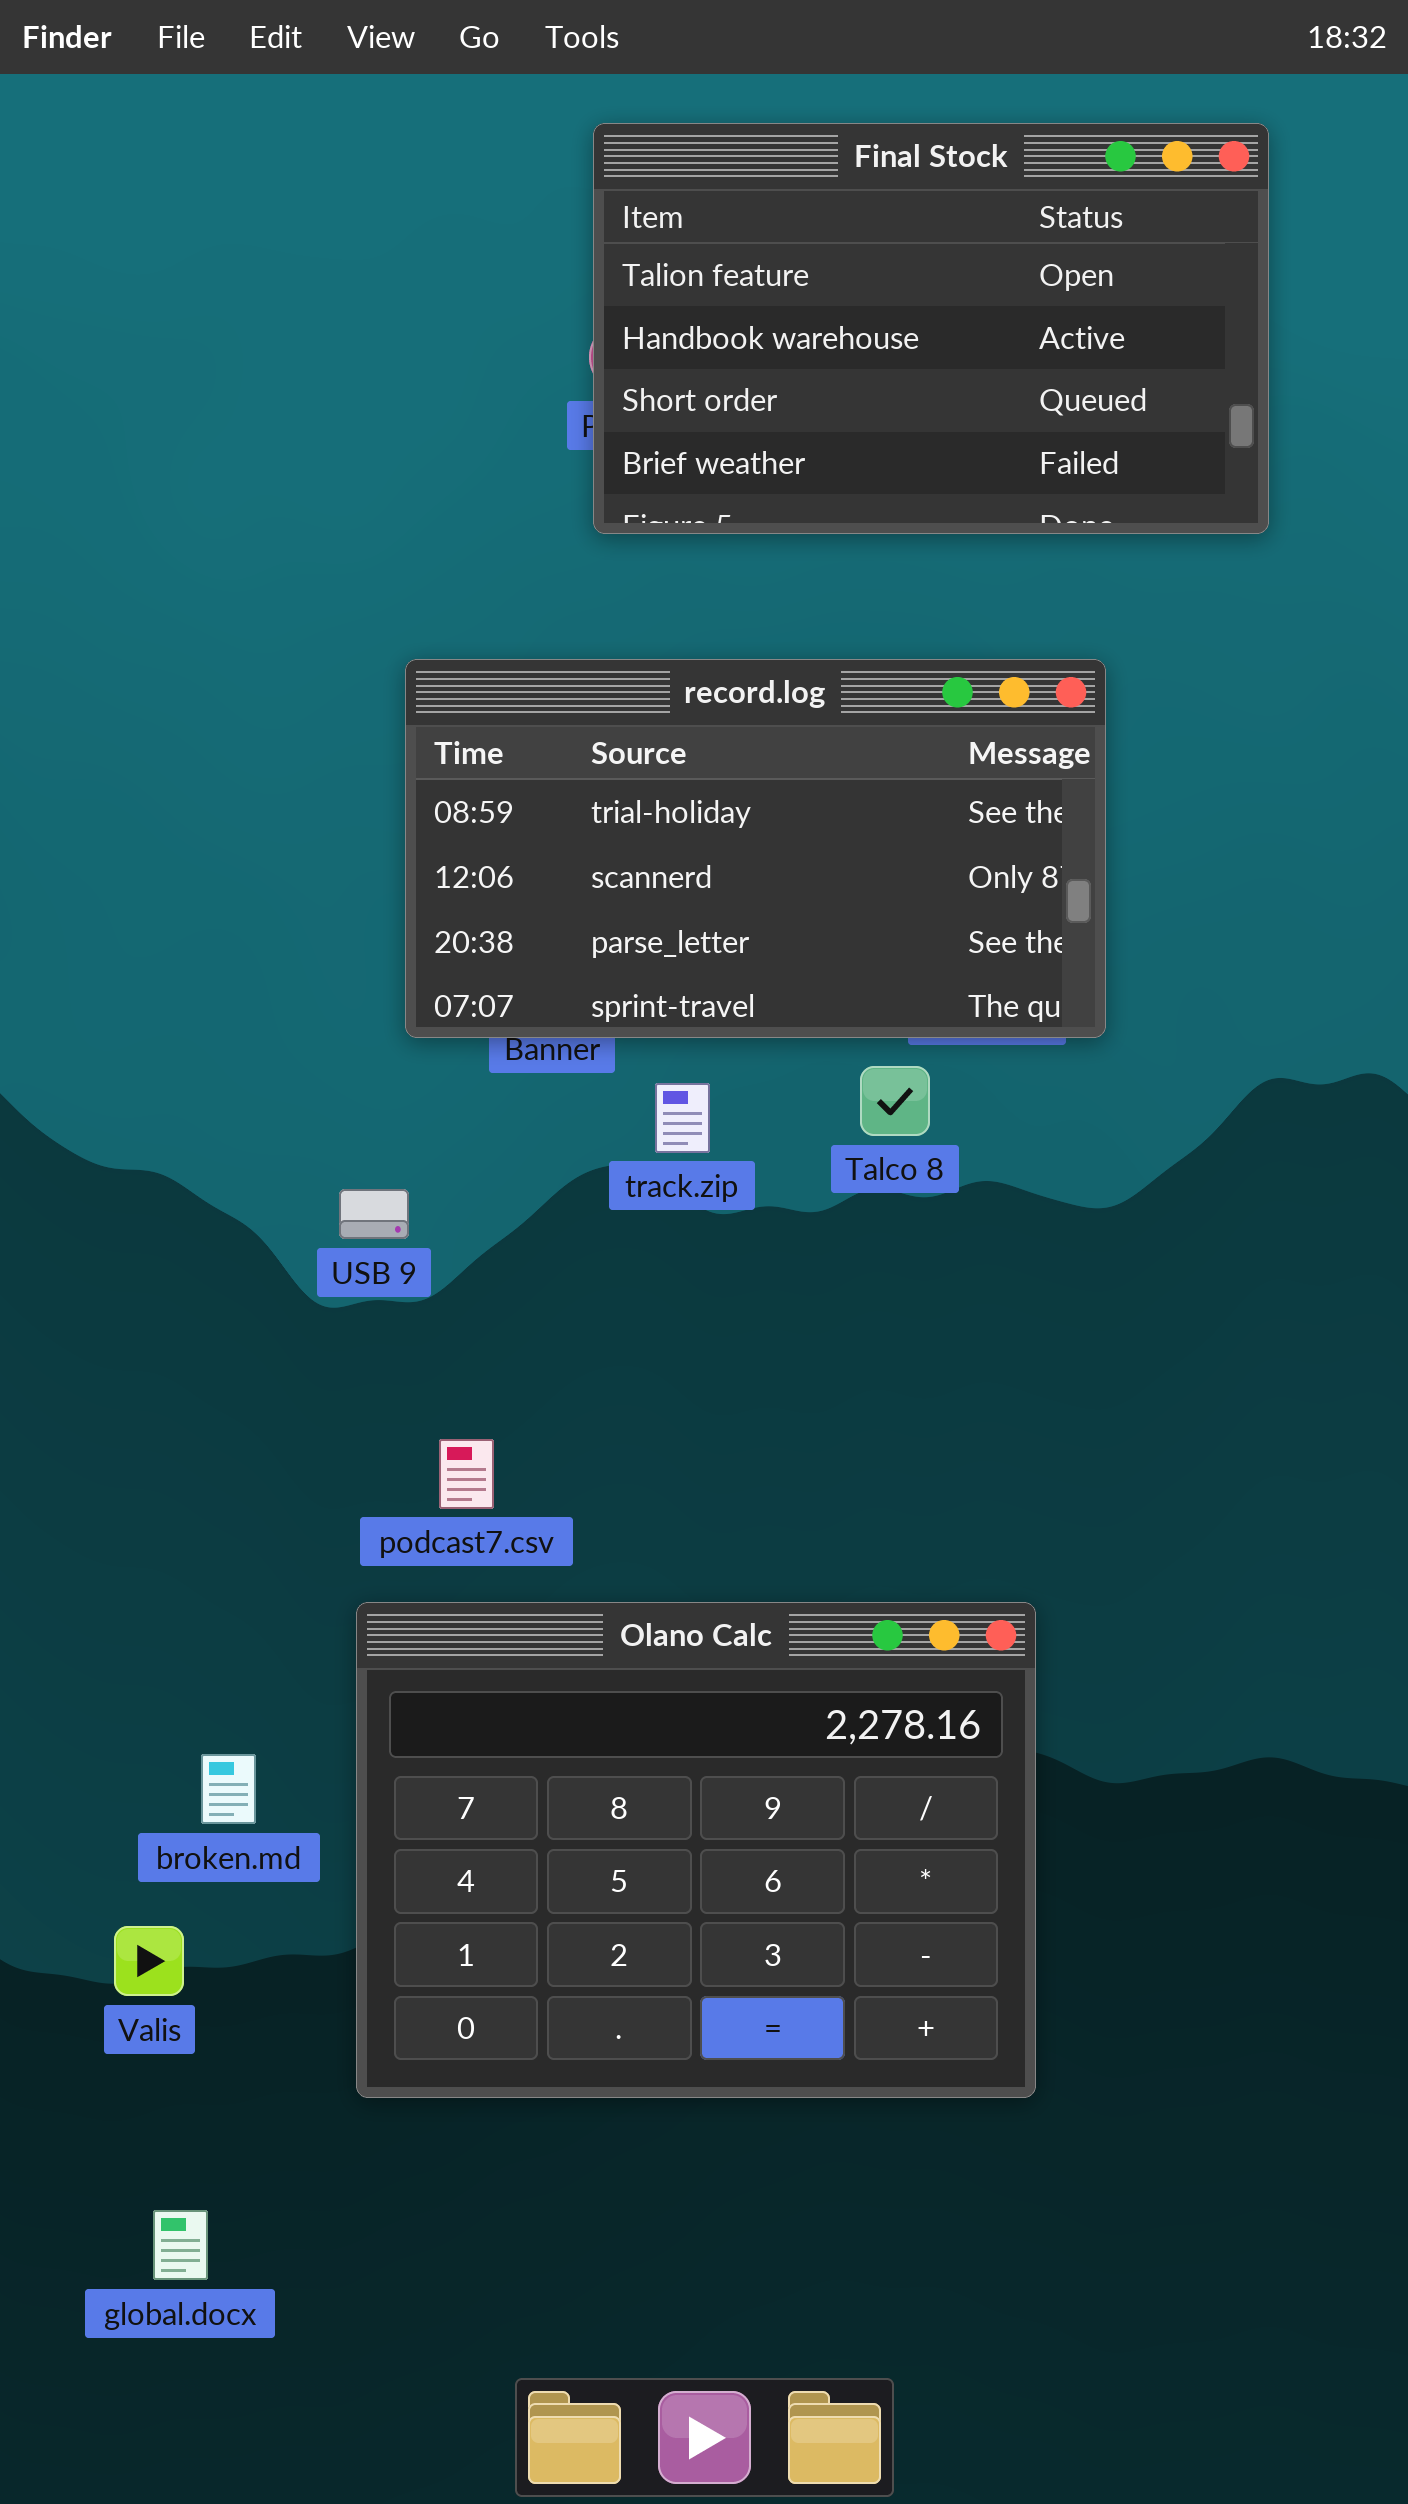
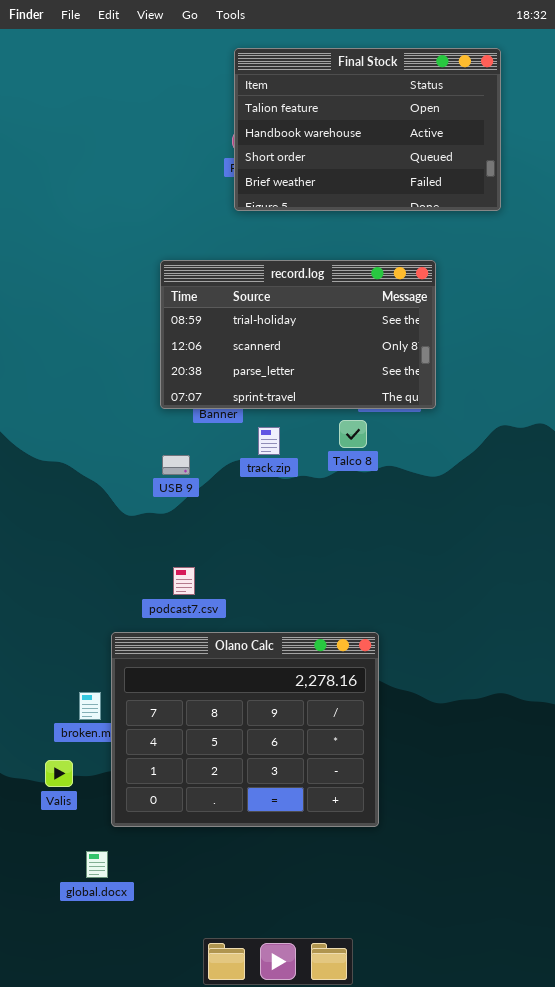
USB 9: [339,1189,409,1239] -> [162,455,190,475], moved
Olano Calc: [356,1602,1036,2098] -> [111,632,379,827], moved
global.docx: [153,2210,208,2280] -> [86,851,108,878], moved

